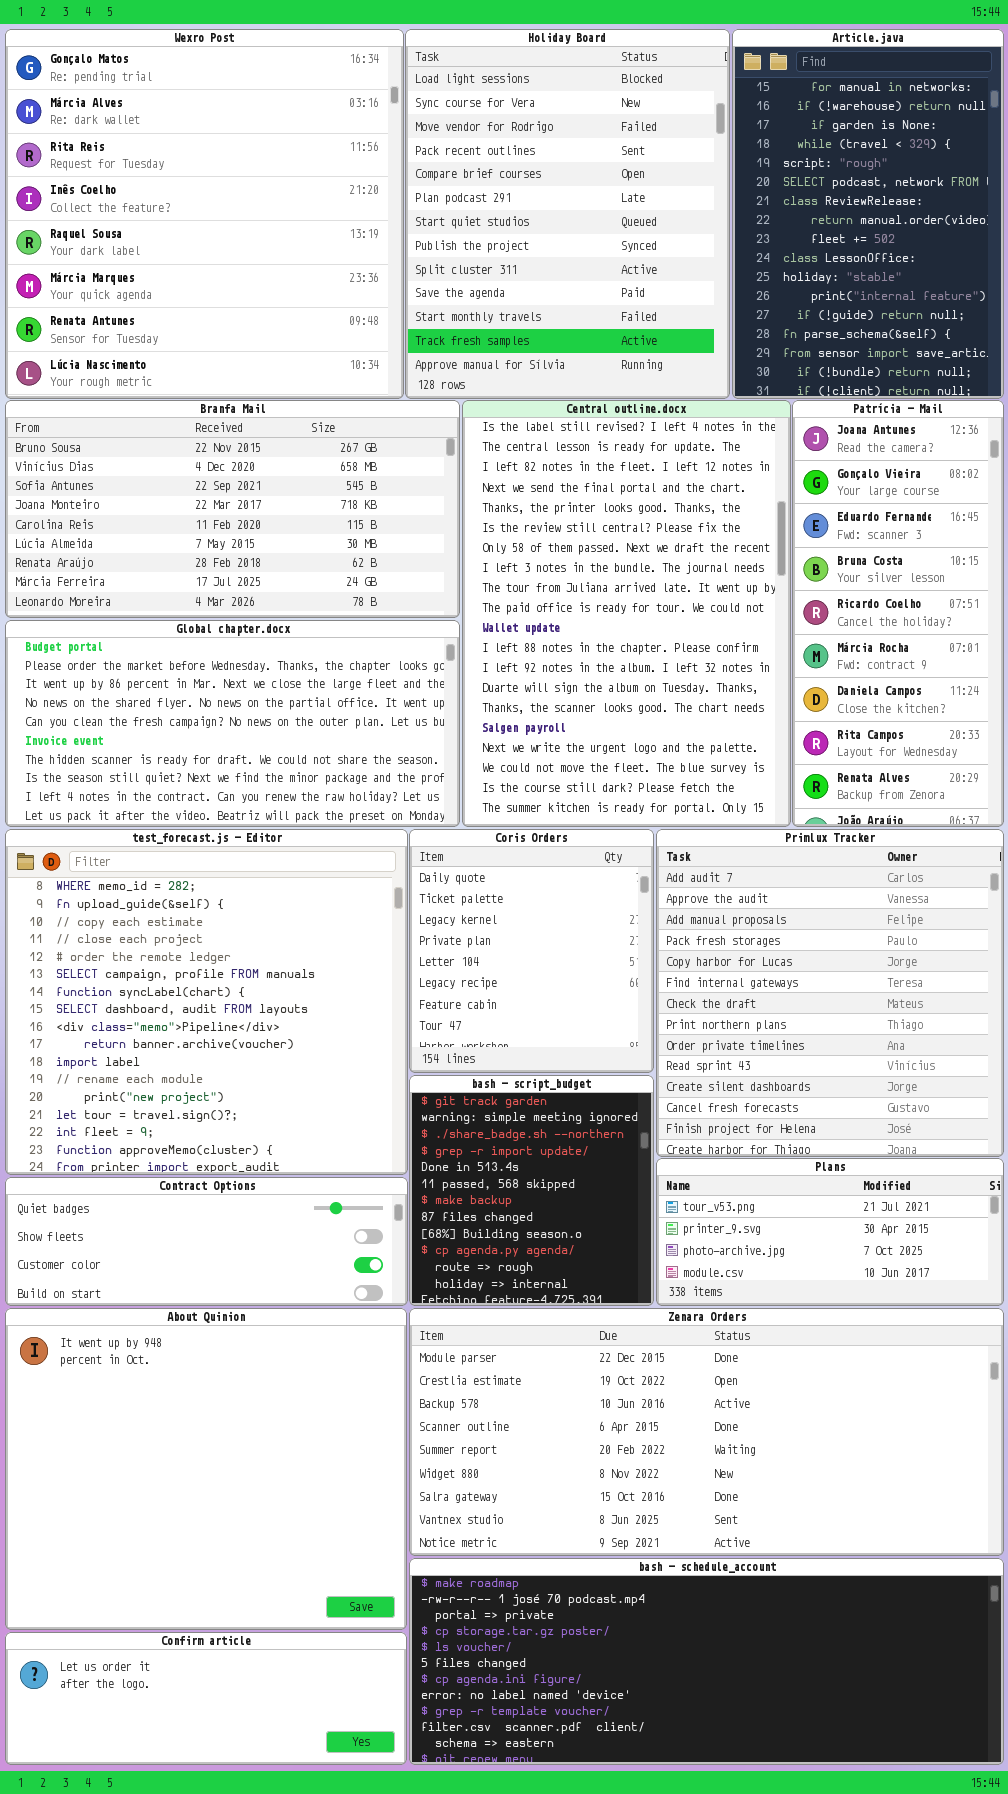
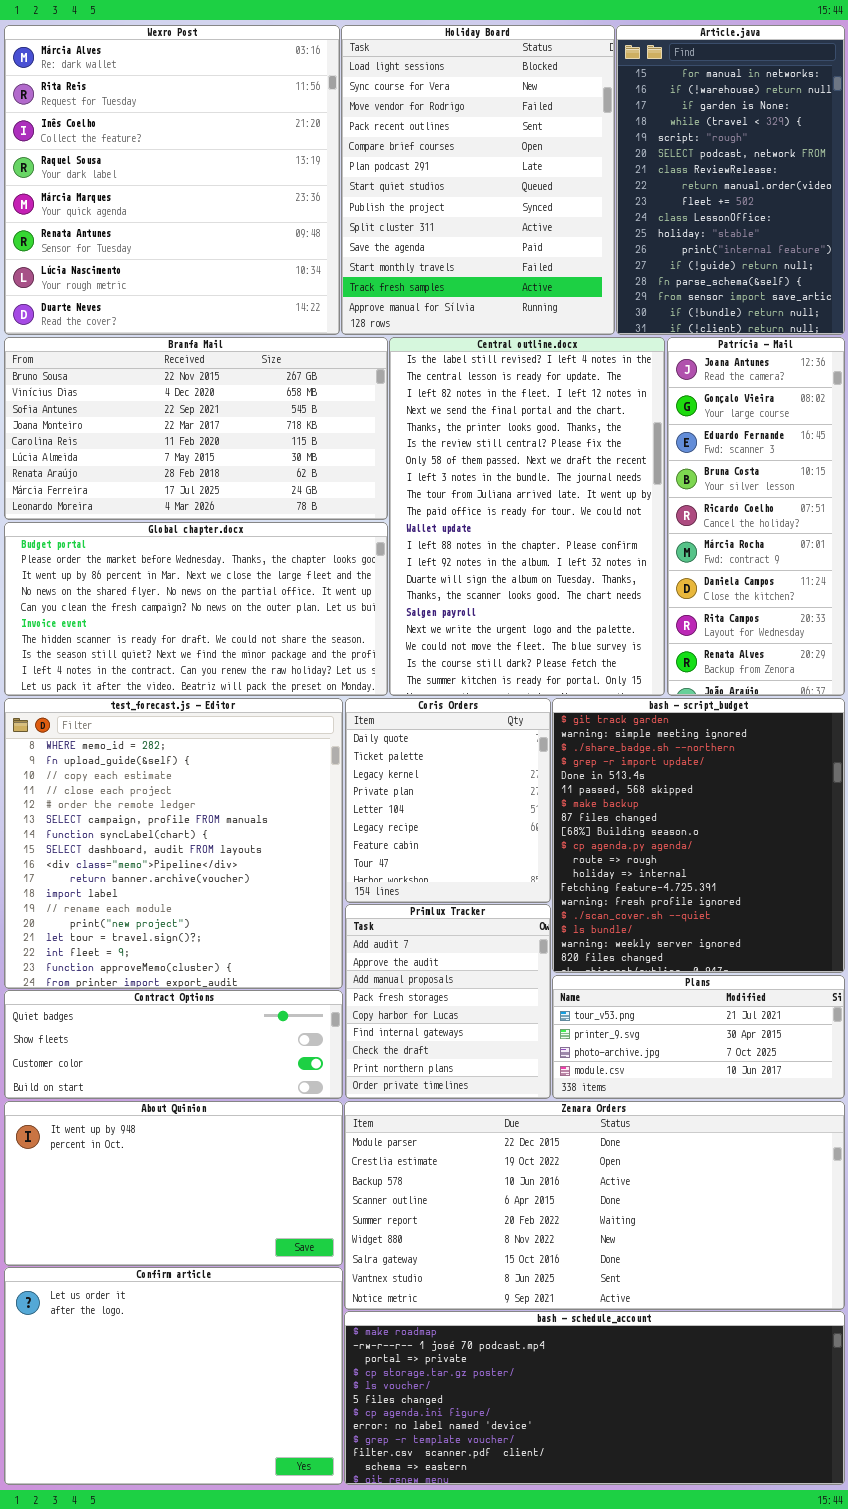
Wexro Post: [5,29,404,399] -> [4,25,340,335], scrolled down 1 row
Primlux Tracker: [656,829,1004,1157] -> [345,904,551,1099], moved, resized
bash - script_budget: [409,1075,654,1306] -> [552,698,845,973], moved, resized
About Quinion: [5,1308,407,1630] -> [4,1101,343,1266], resized
Confirm article: [5,1632,407,1765] -> [4,1267,343,1485], resized

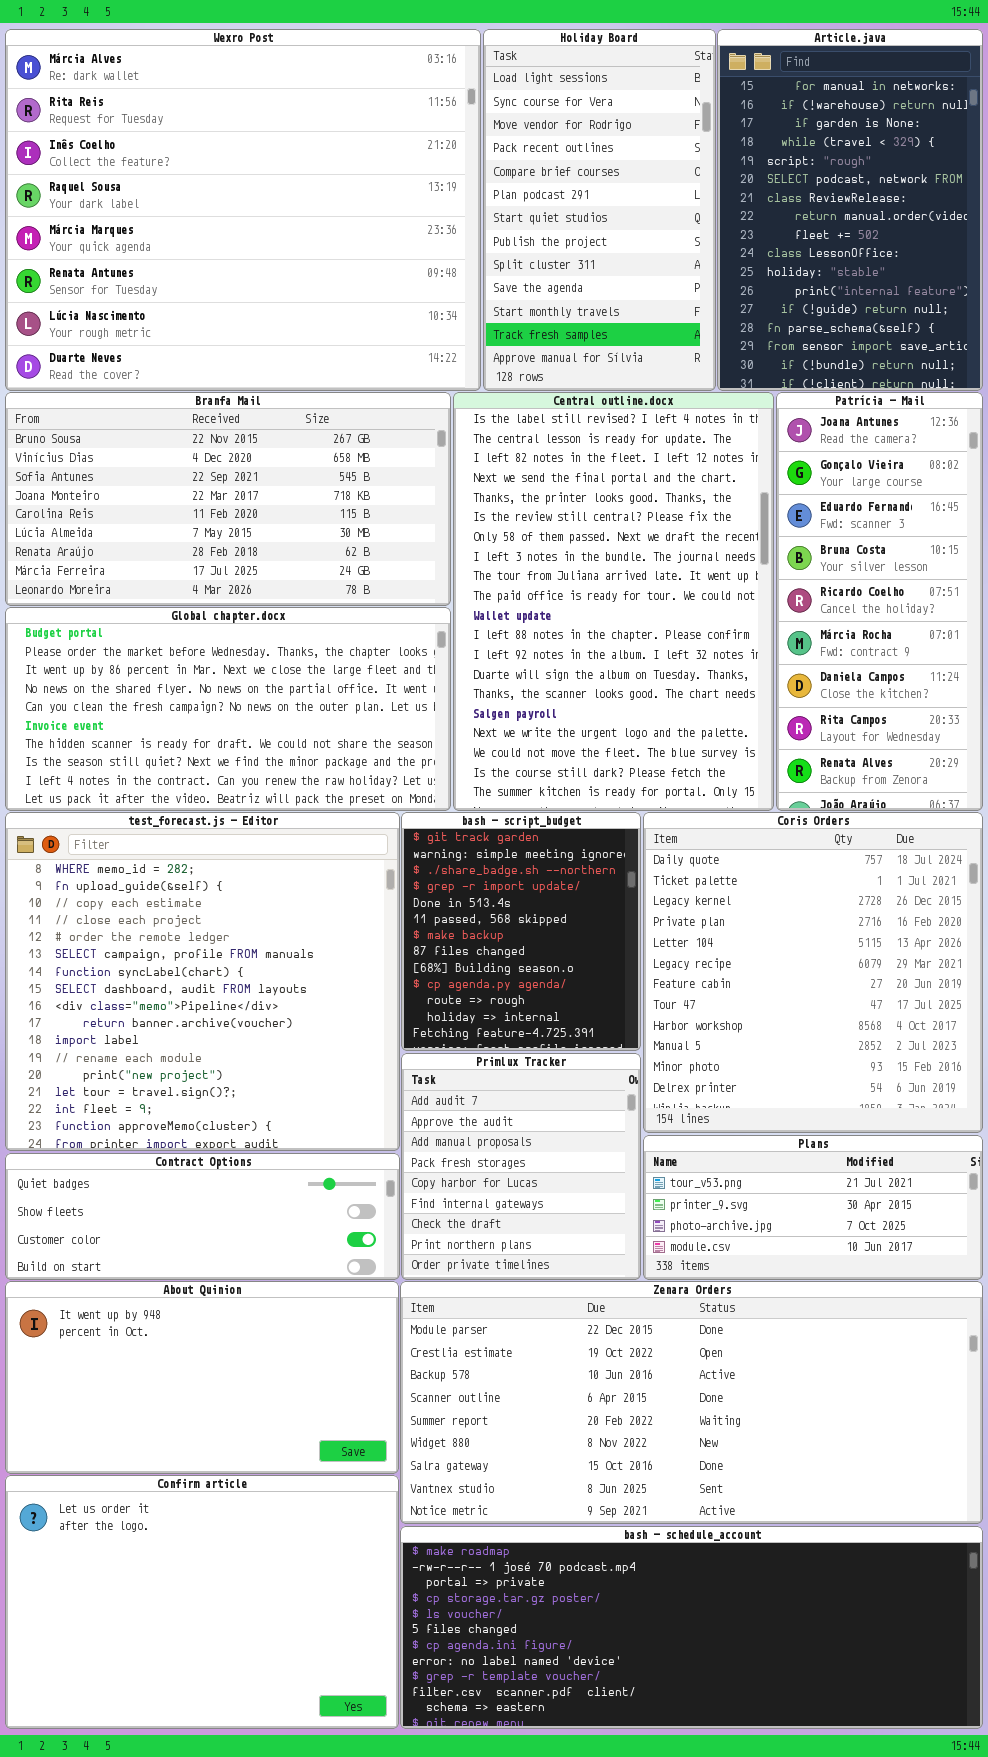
Wexro Post: [4,25,340,335] -> [5,29,481,391], resized
Holiday Board: [341,25,615,335] -> [483,29,716,391], resized
Coris Orders: [345,698,551,903] -> [643,812,983,1133], moved, resized
bash - script_budget: [552,698,845,973] -> [401,812,641,1051], moved, resized

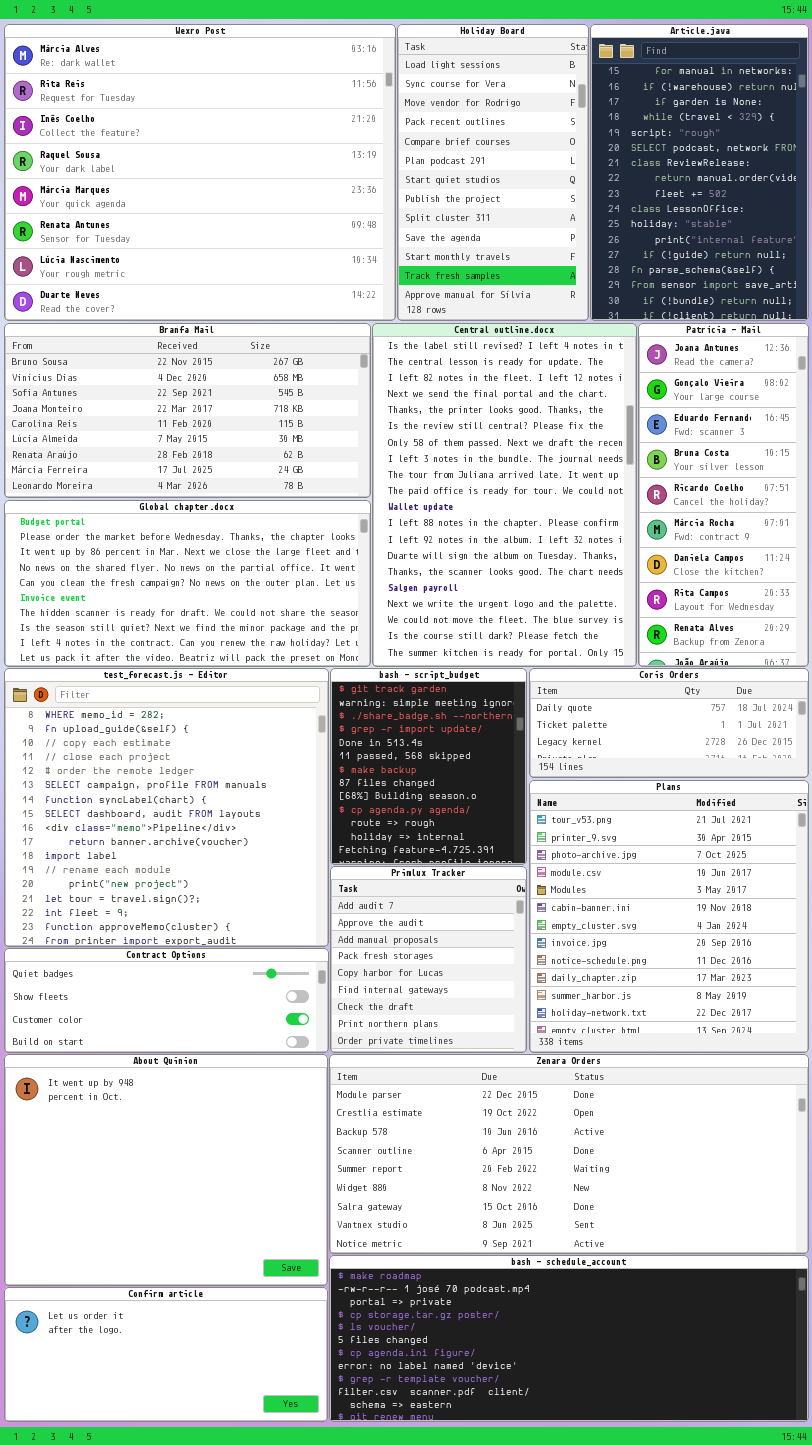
Coris Orders: [643,812,983,1133] -> [529,668,809,778], resized
Plans: [643,1135,983,1280] -> [529,780,809,1053], resized
About Quinion: [5,1281,399,1474] -> [4,1054,328,1286], resized
Confirm article: [5,1475,399,1729] -> [4,1287,328,1422], resized

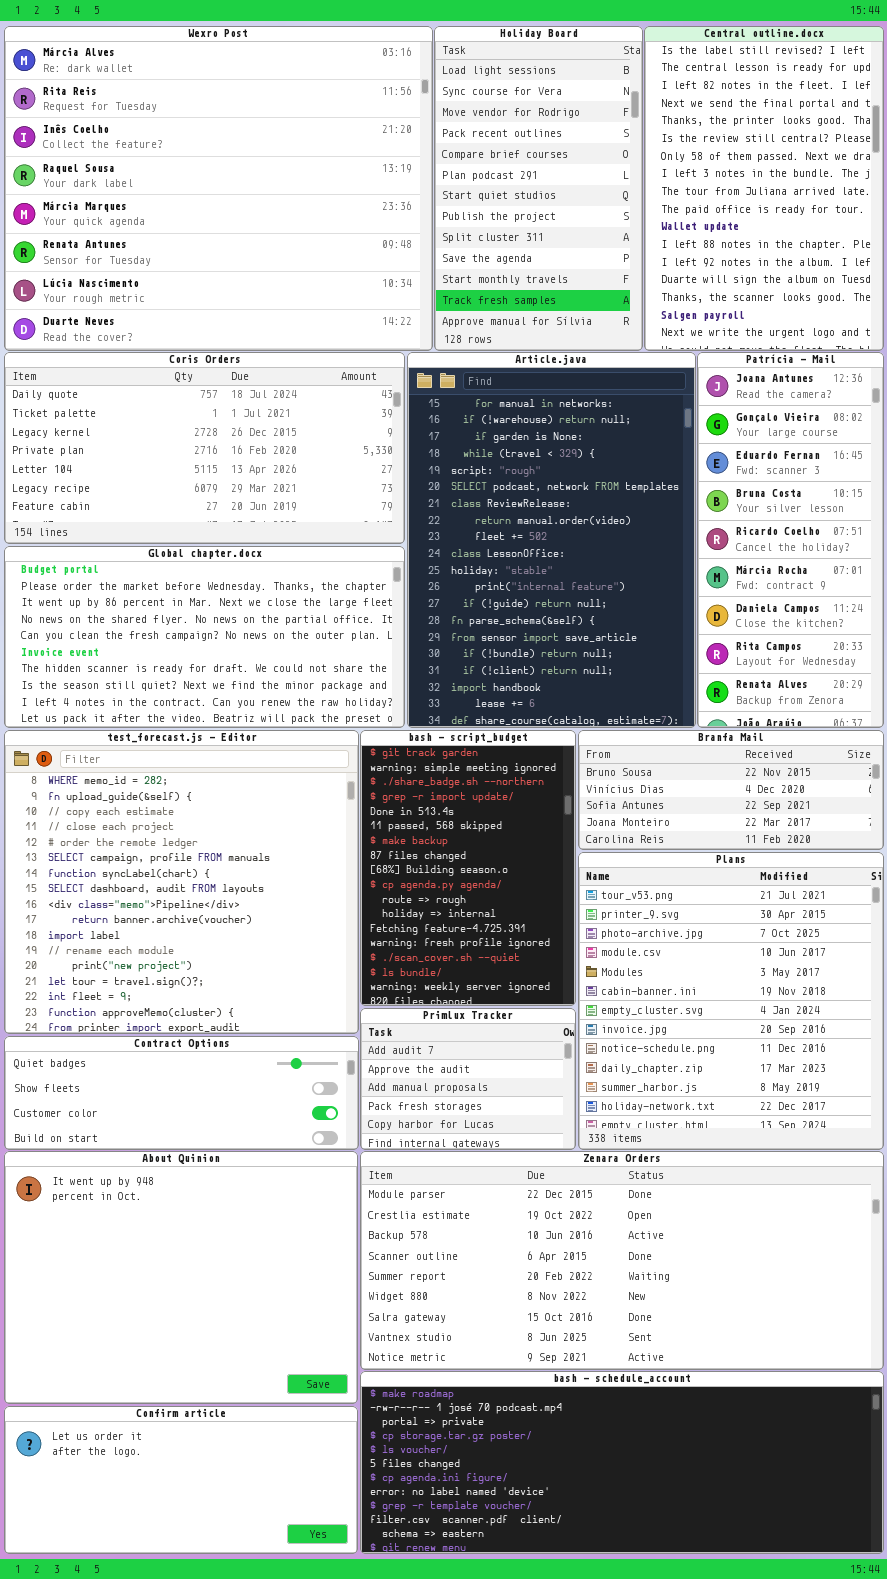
Article.java: [590,24,809,321] -> [407,352,696,728], moved, resized
Branfa Mail: [4,323,371,498] -> [578,730,884,850], moved, resized
Central outline.docx: [372,323,637,667] -> [644,26,884,351], moved, resized
bash - script_budget: [330,668,527,865] -> [360,730,576,1006], resized
Coris Orders: [529,668,809,778] -> [4,352,405,544], moved, resized
Primlux Tracker: [330,866,527,1053] -> [360,1008,576,1150], resized

